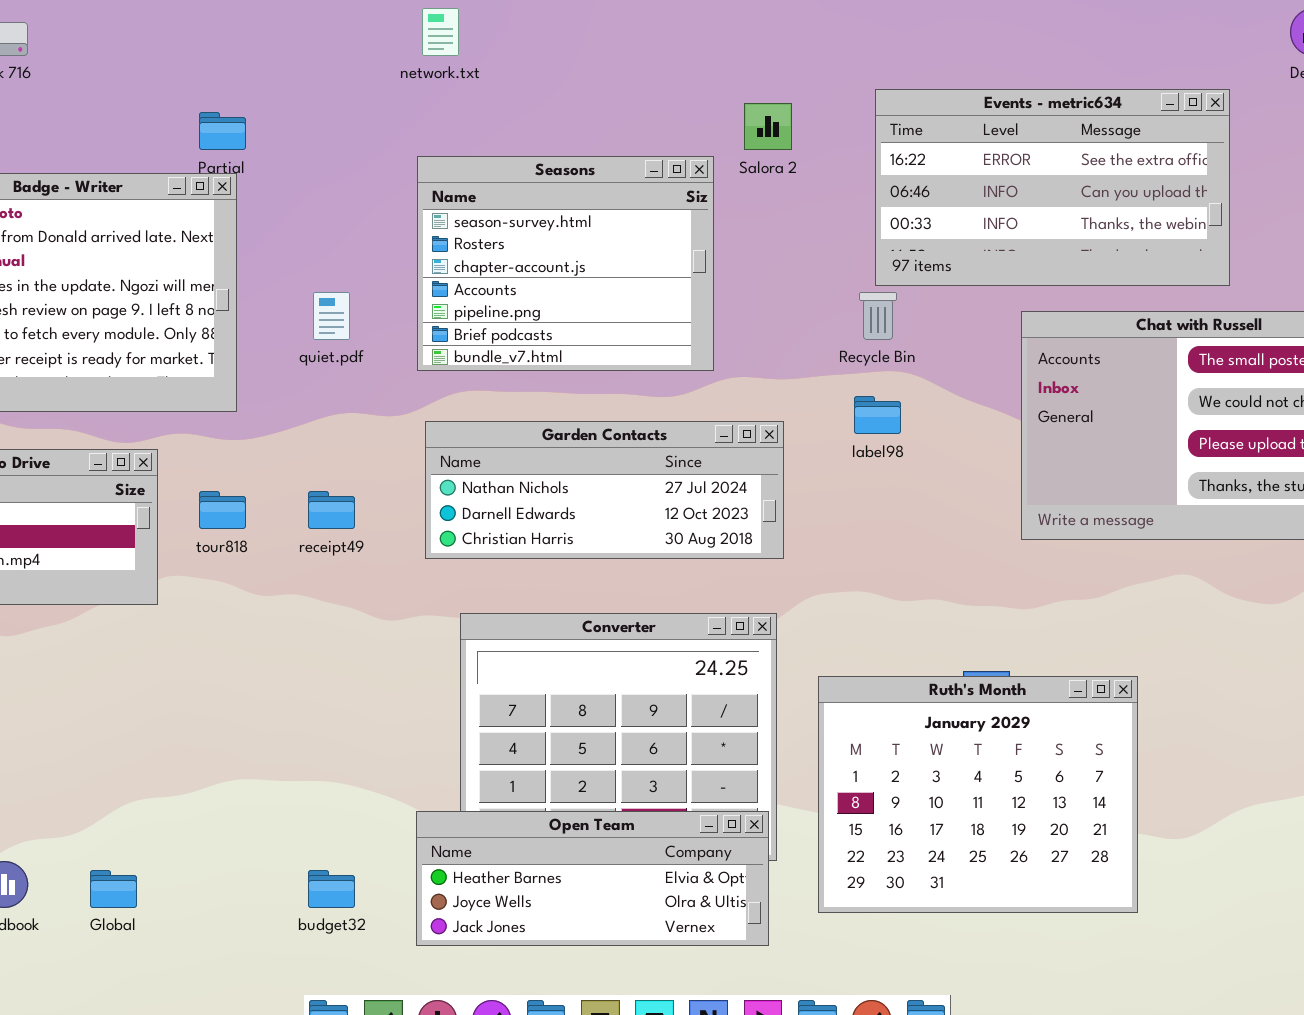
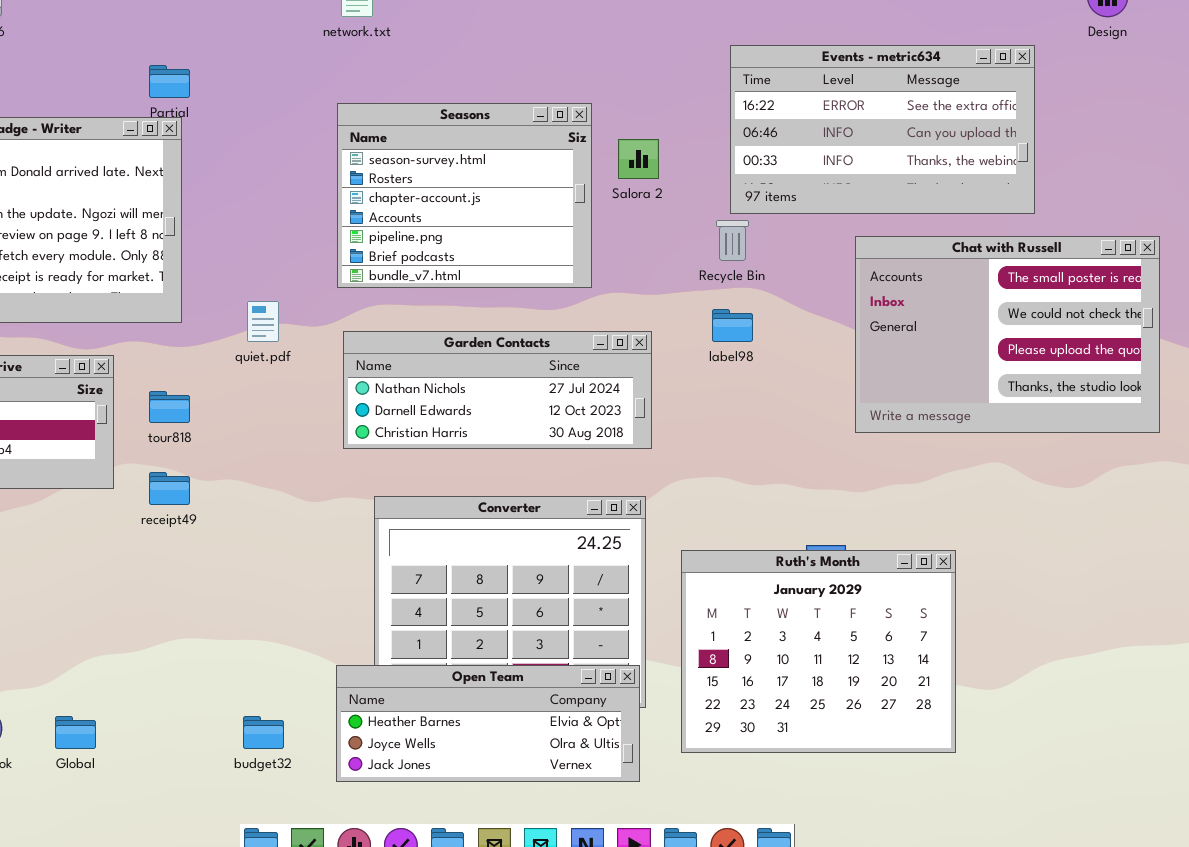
Salora 2: [744,103,792,150] -> [618,139,659,179], moved
quiet.pdf: [313,292,350,340] -> [247,301,279,342], moved
receipt49: [308,491,355,529] -> [149,472,190,505], moved

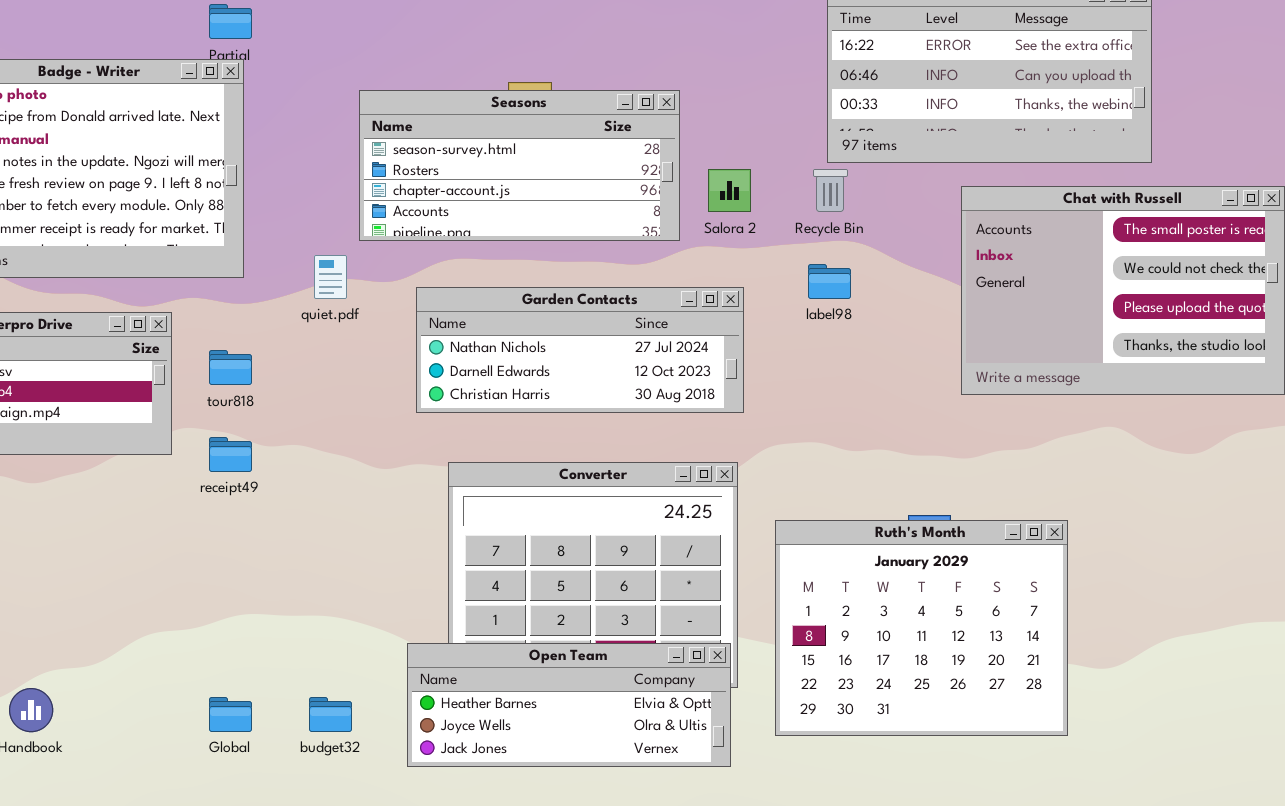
Seasons: [337,103,592,288] -> [359,90,680,241], resized
Salora 2: [618,139,659,179] -> [708,169,751,212], moved
Global: [55,716,96,749] -> [209,697,252,732], moved

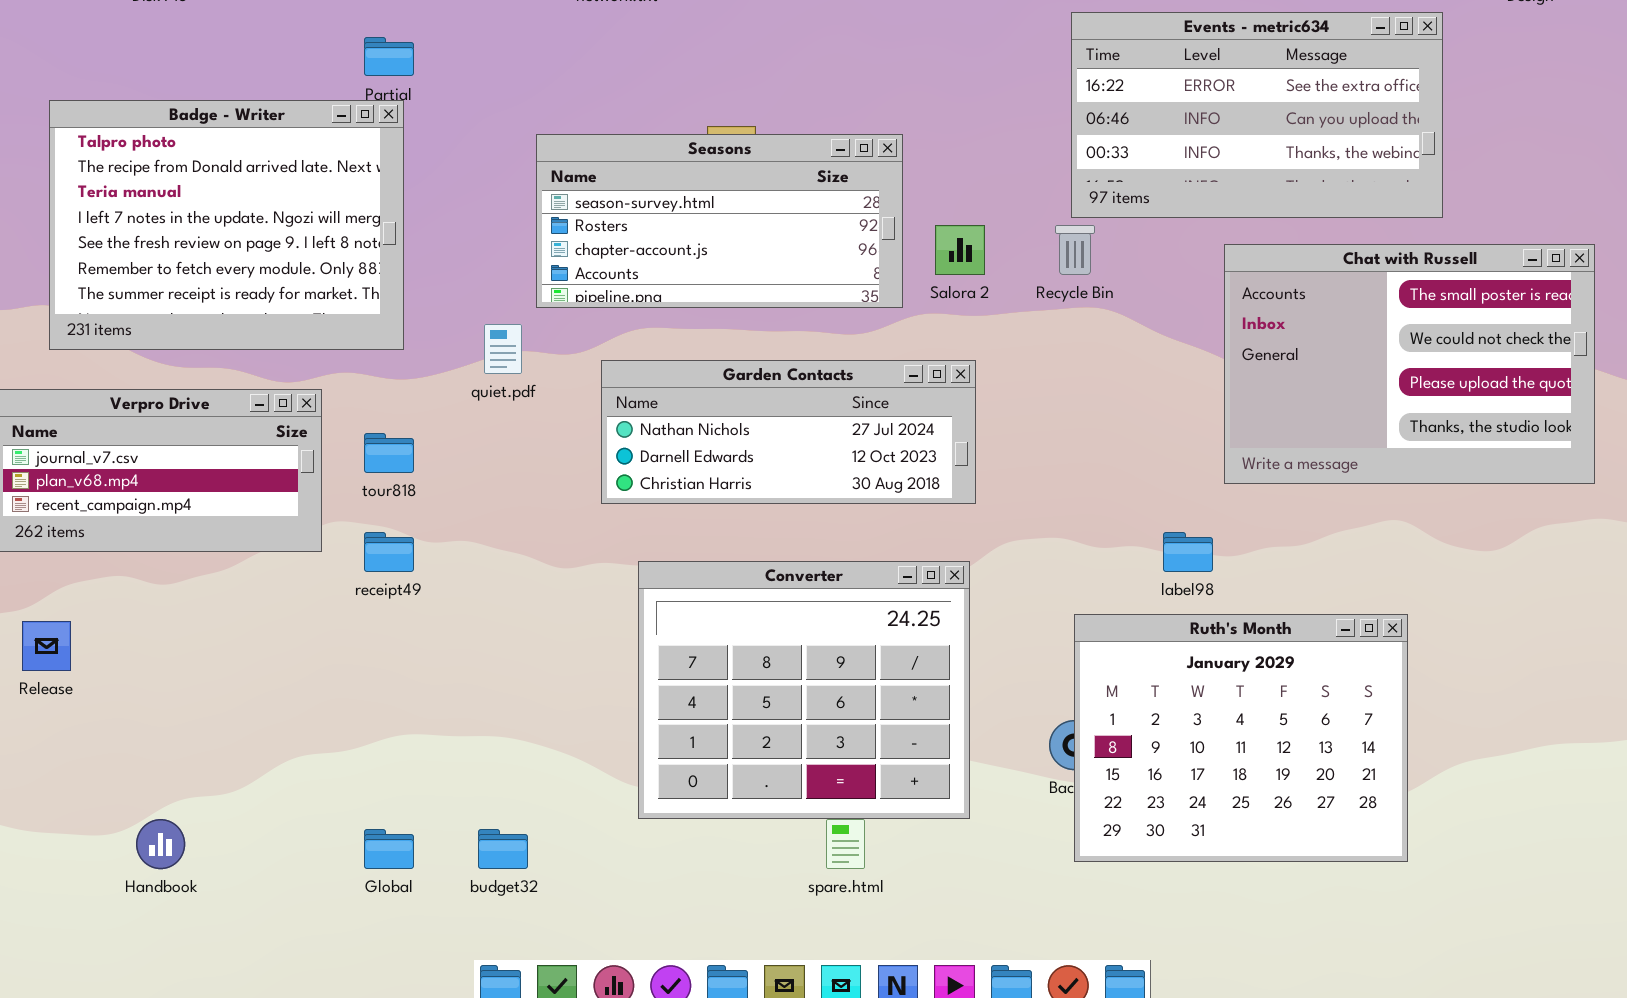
label98: [808,264,851,299] -> [1163,532,1213,572], moved
Ruth's Month: [775,520,1068,736] -> [1074,614,1408,862], moved
Open Team: [407,643,731,767] -> none, closed

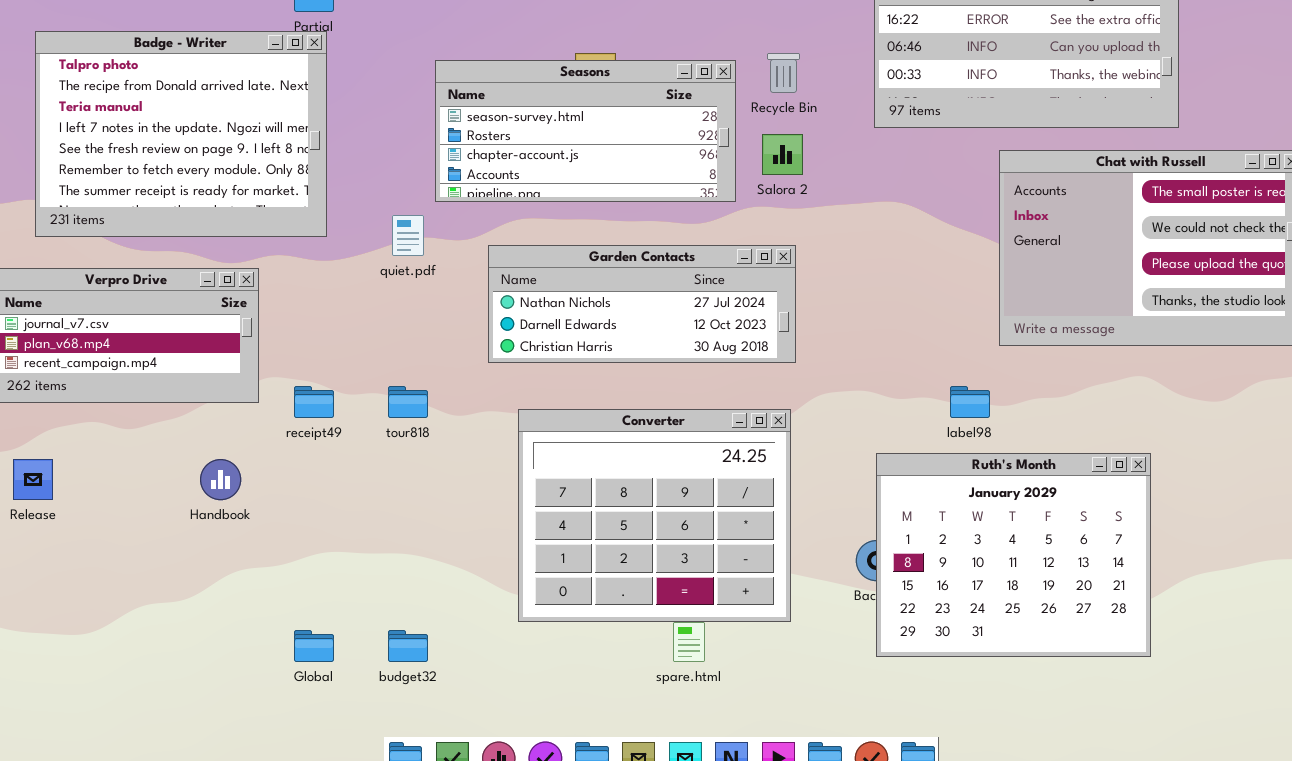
Recycle Bin: [1055,225,1095,275] -> [767,53,800,93], moved
tour818: [364,433,414,473] -> [388,386,428,418], moved
Handbook: [136,819,185,869] -> [200,459,241,500], moved

